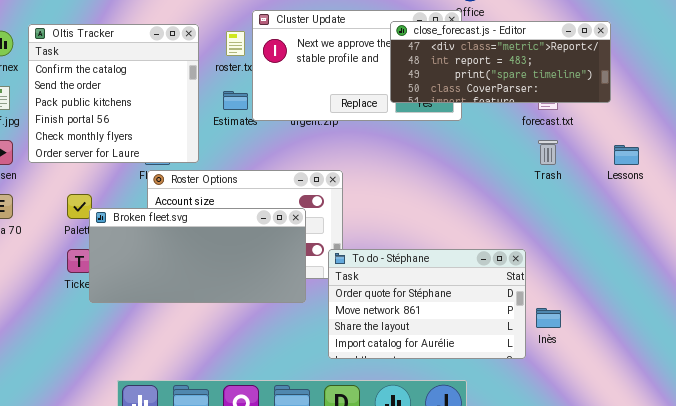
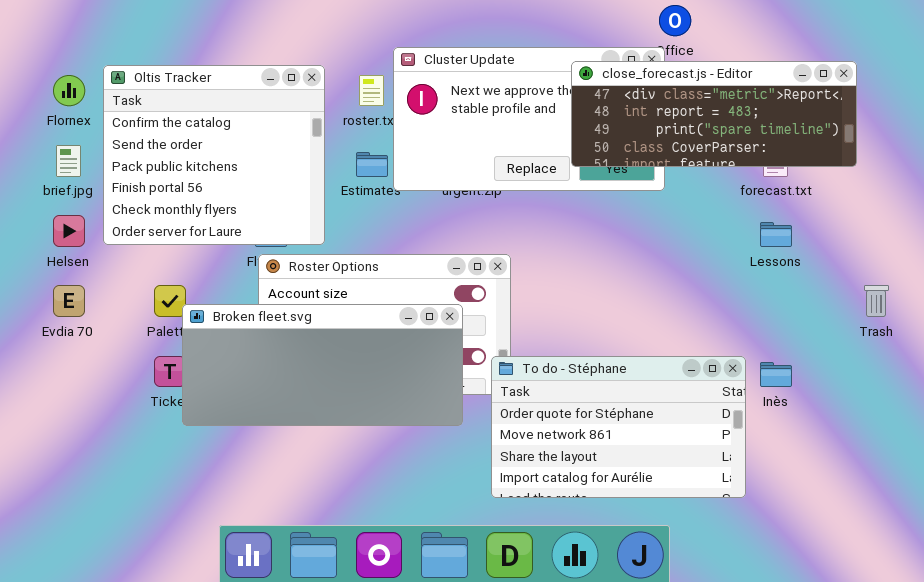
Trash: [538,140,558,165] -> [864,285,889,317], moved
Lessons: [614,145,639,165] -> [760,222,792,247], moved
Inès: [536,308,561,328] -> [760,362,792,387], moved

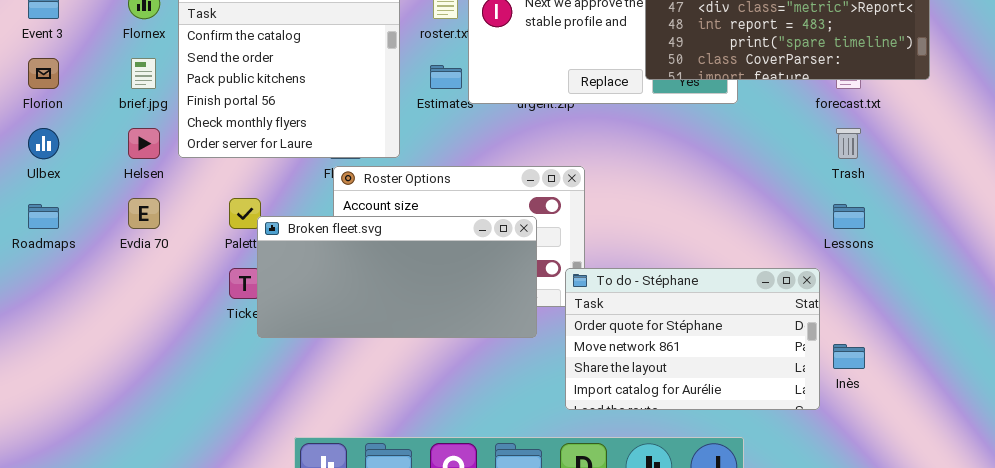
Lessons: [760,222,792,247] -> [833,204,865,229], moved
Trash: [864,285,889,317] -> [836,128,861,159], moved
Inès: [760,362,792,387] -> [833,344,865,369], moved

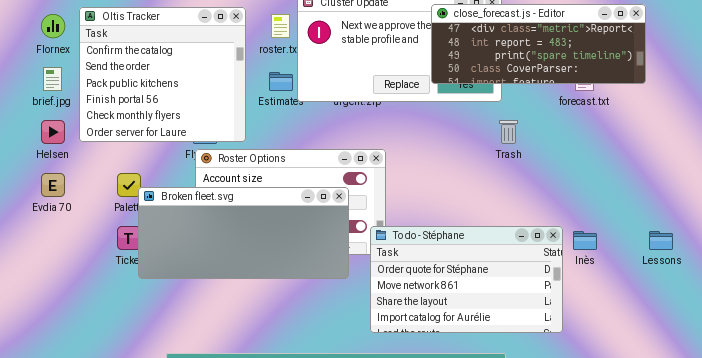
Trash: [836,128,861,159] -> [499,120,518,144], moved
Lessons: [833,204,865,229] -> [649,231,673,250], moved
Inès: [833,344,865,369] -> [573,231,597,250], moved

